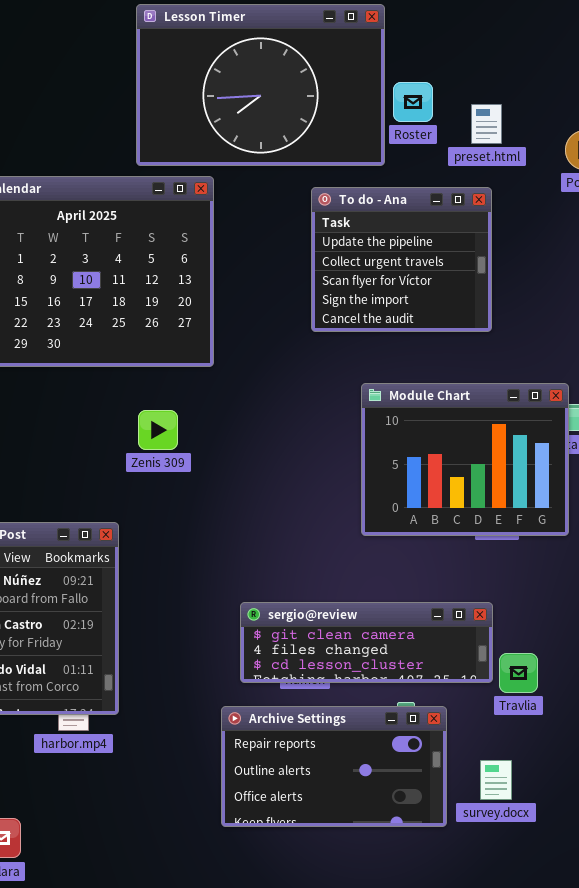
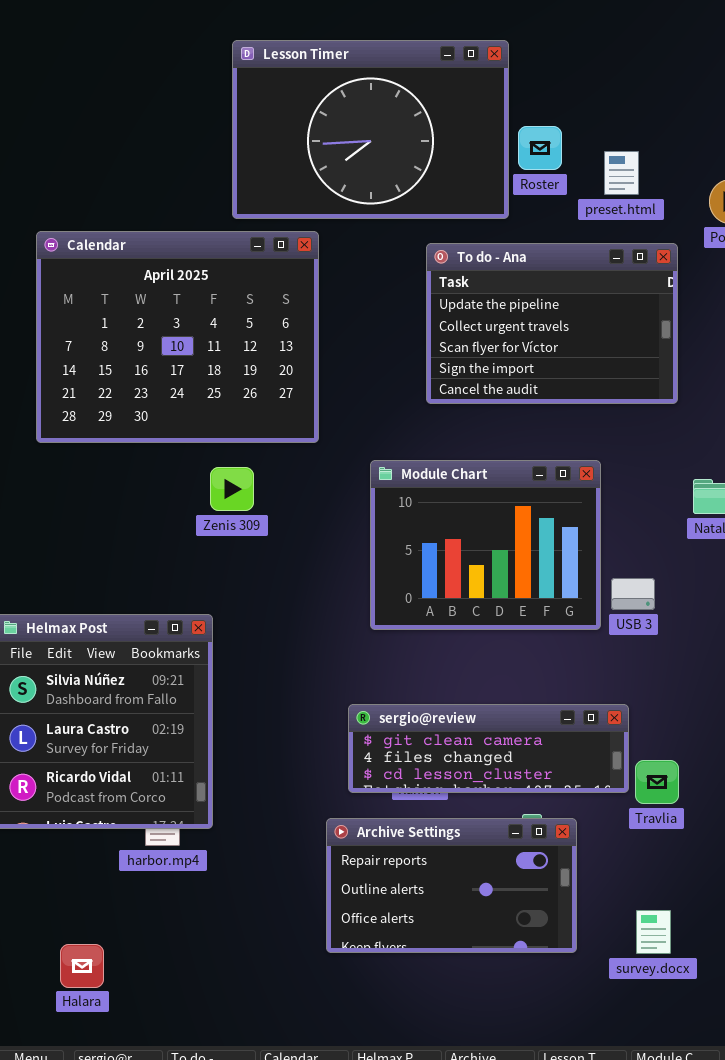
To do - Ana: [311,187,492,332] -> [426,243,678,404], resized
Module Chart: [361,383,569,536] -> [370,460,601,630], moved
Zenis 309: [138,410,178,450] -> [210,467,254,511], moved
survey.docx: [480,760,512,800] -> [636,910,671,954], moved

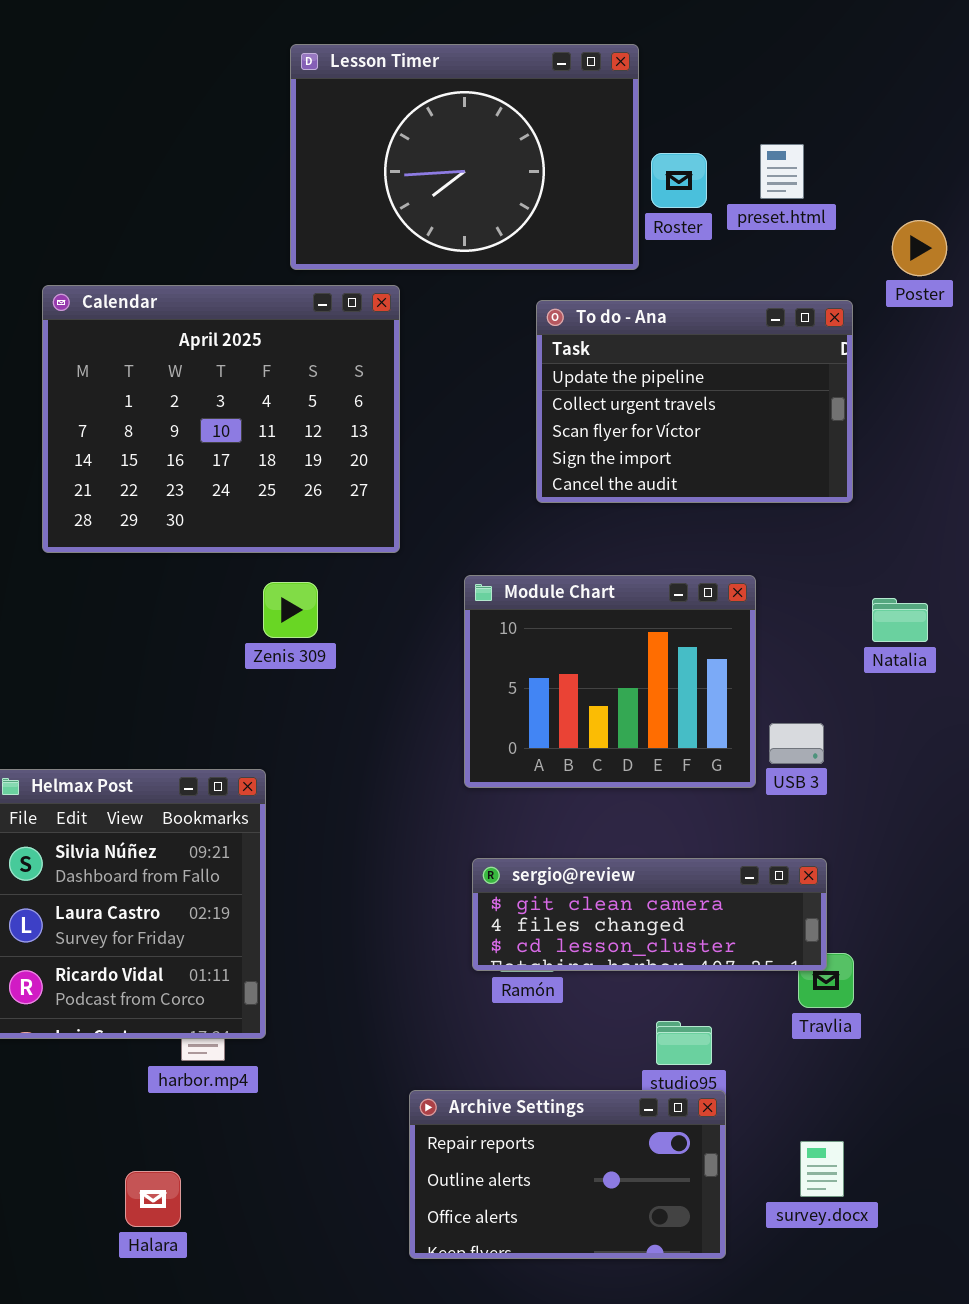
preset.html: [604,151,639,195] -> [760,144,804,199], moved
sergio@review: [348,704,629,793] -> [472,858,827,971], moved
Archive Settings: [326,818,577,953] -> [409,1090,726,1259], moved
Halara: [60,944,104,988] -> [125,1171,181,1227], moved

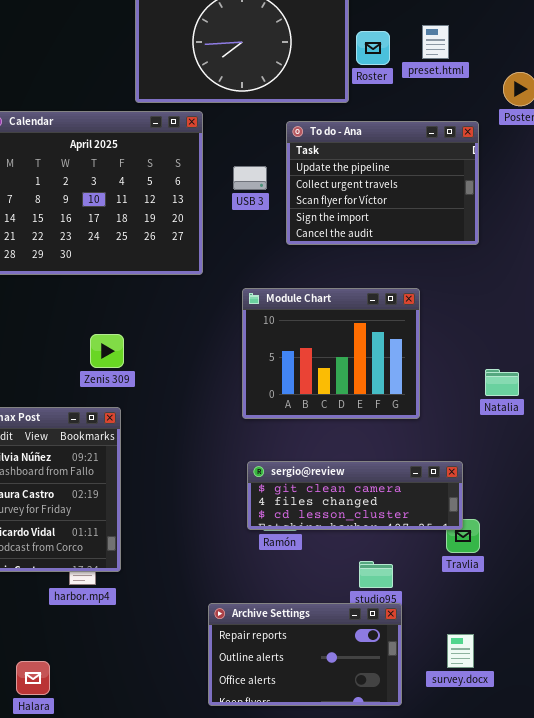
Zenis 309: [263,582,318,638] -> [90,334,124,368], moved
Natalia: [872,598,928,642] -> [485,369,519,396], moved
USB 3: [769,723,824,764] -> [233,166,267,190], moved
Halara: [125,1171,181,1227] -> [16,661,50,695], moved

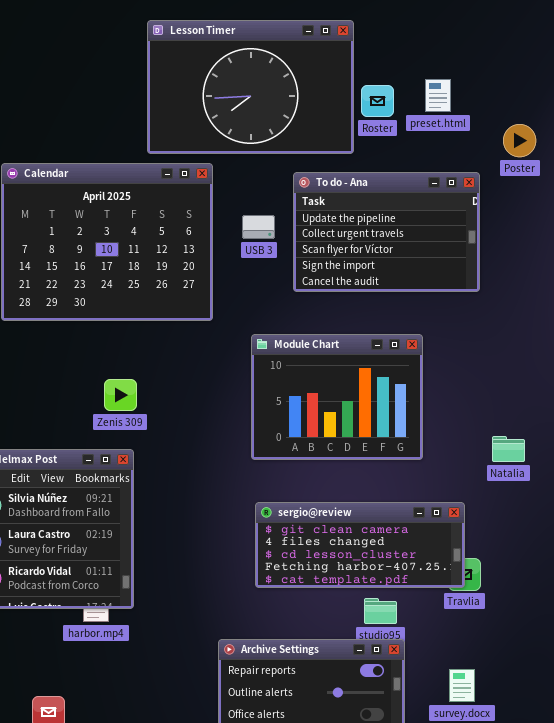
Natalia: [485,369,519,396] -> [492,436,525,462], moved
sergio@review: [247,461,463,530] -> [255,502,465,588], resized

